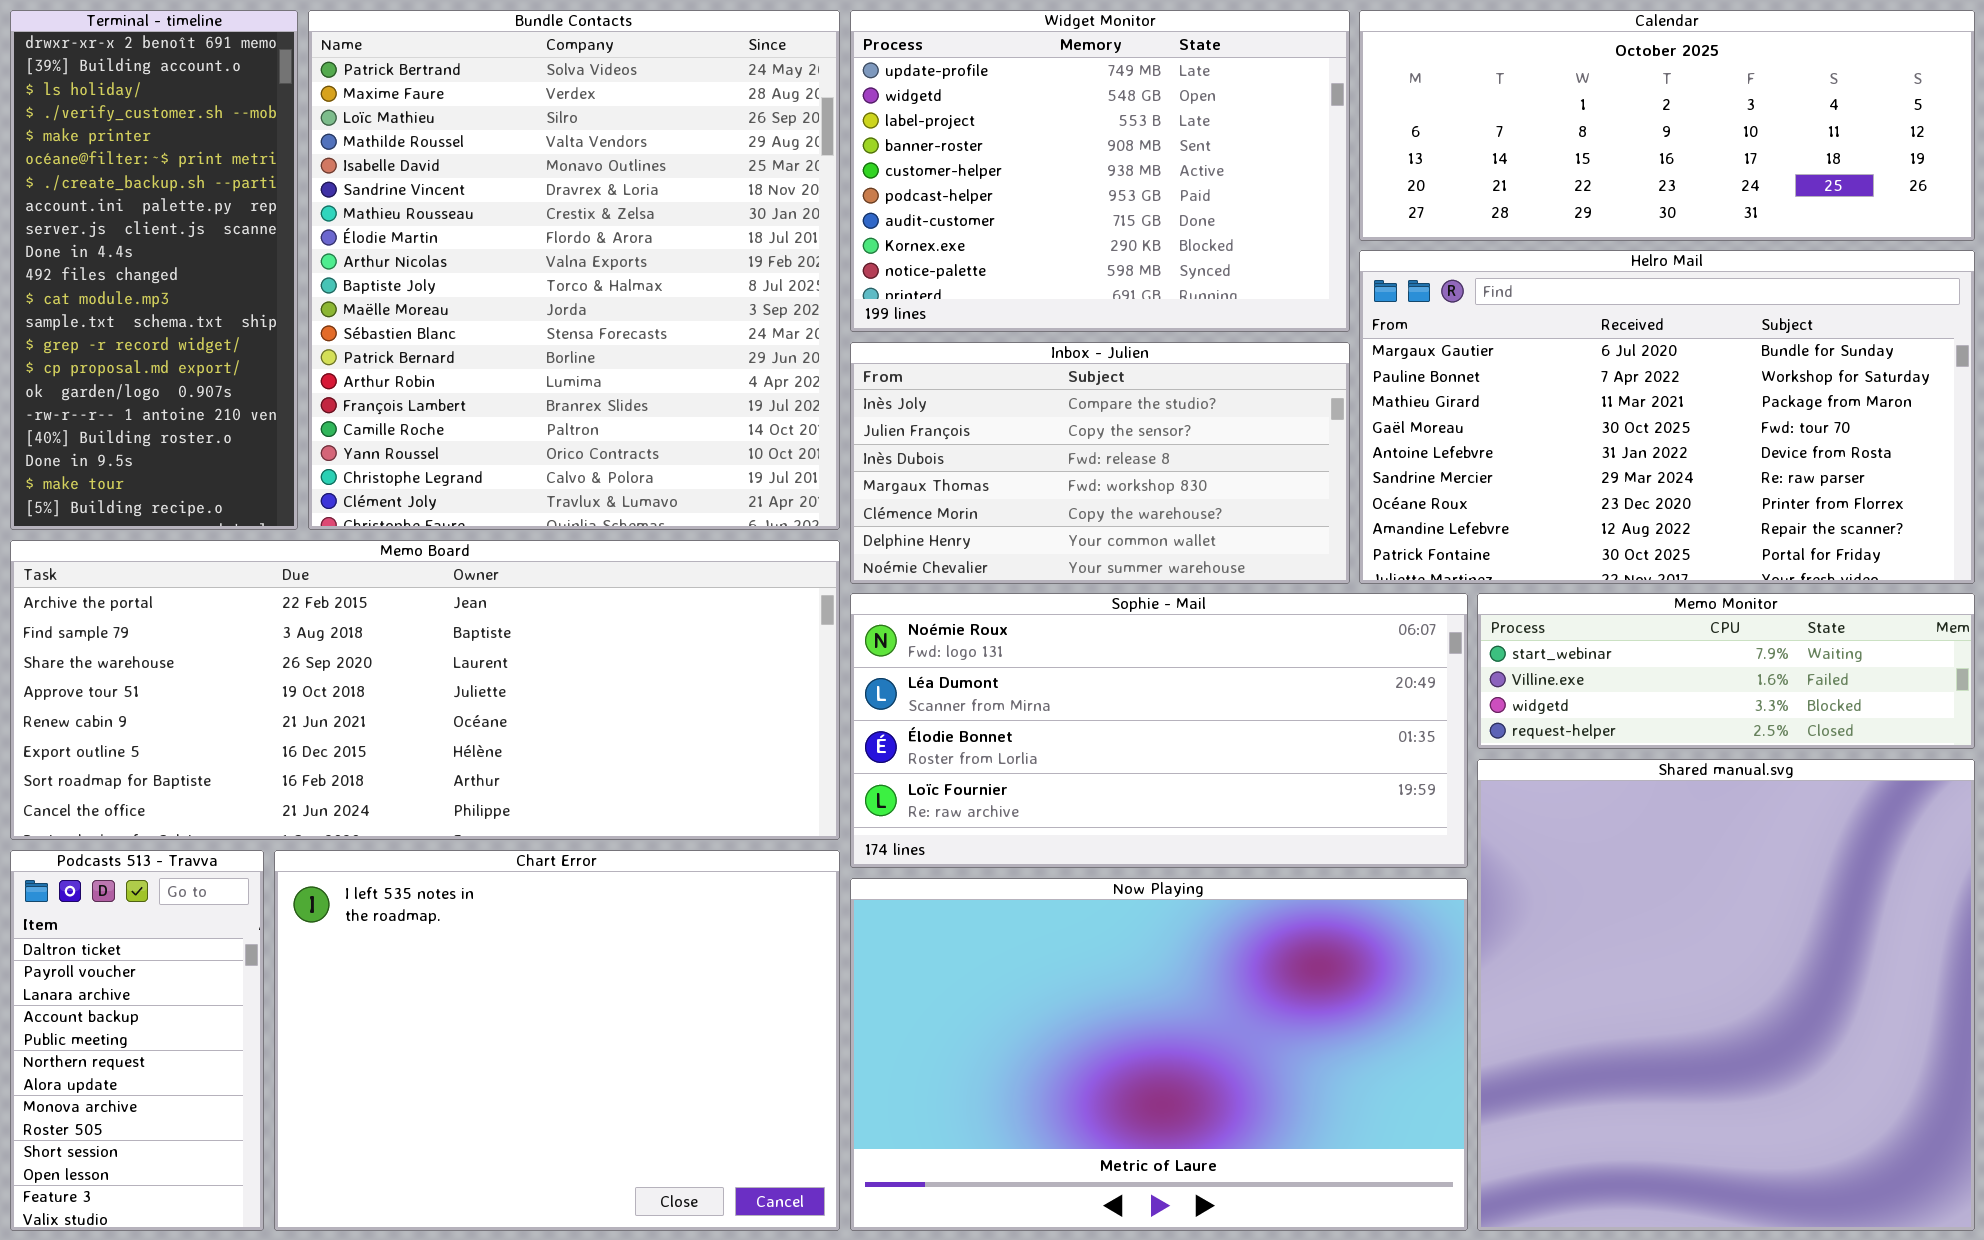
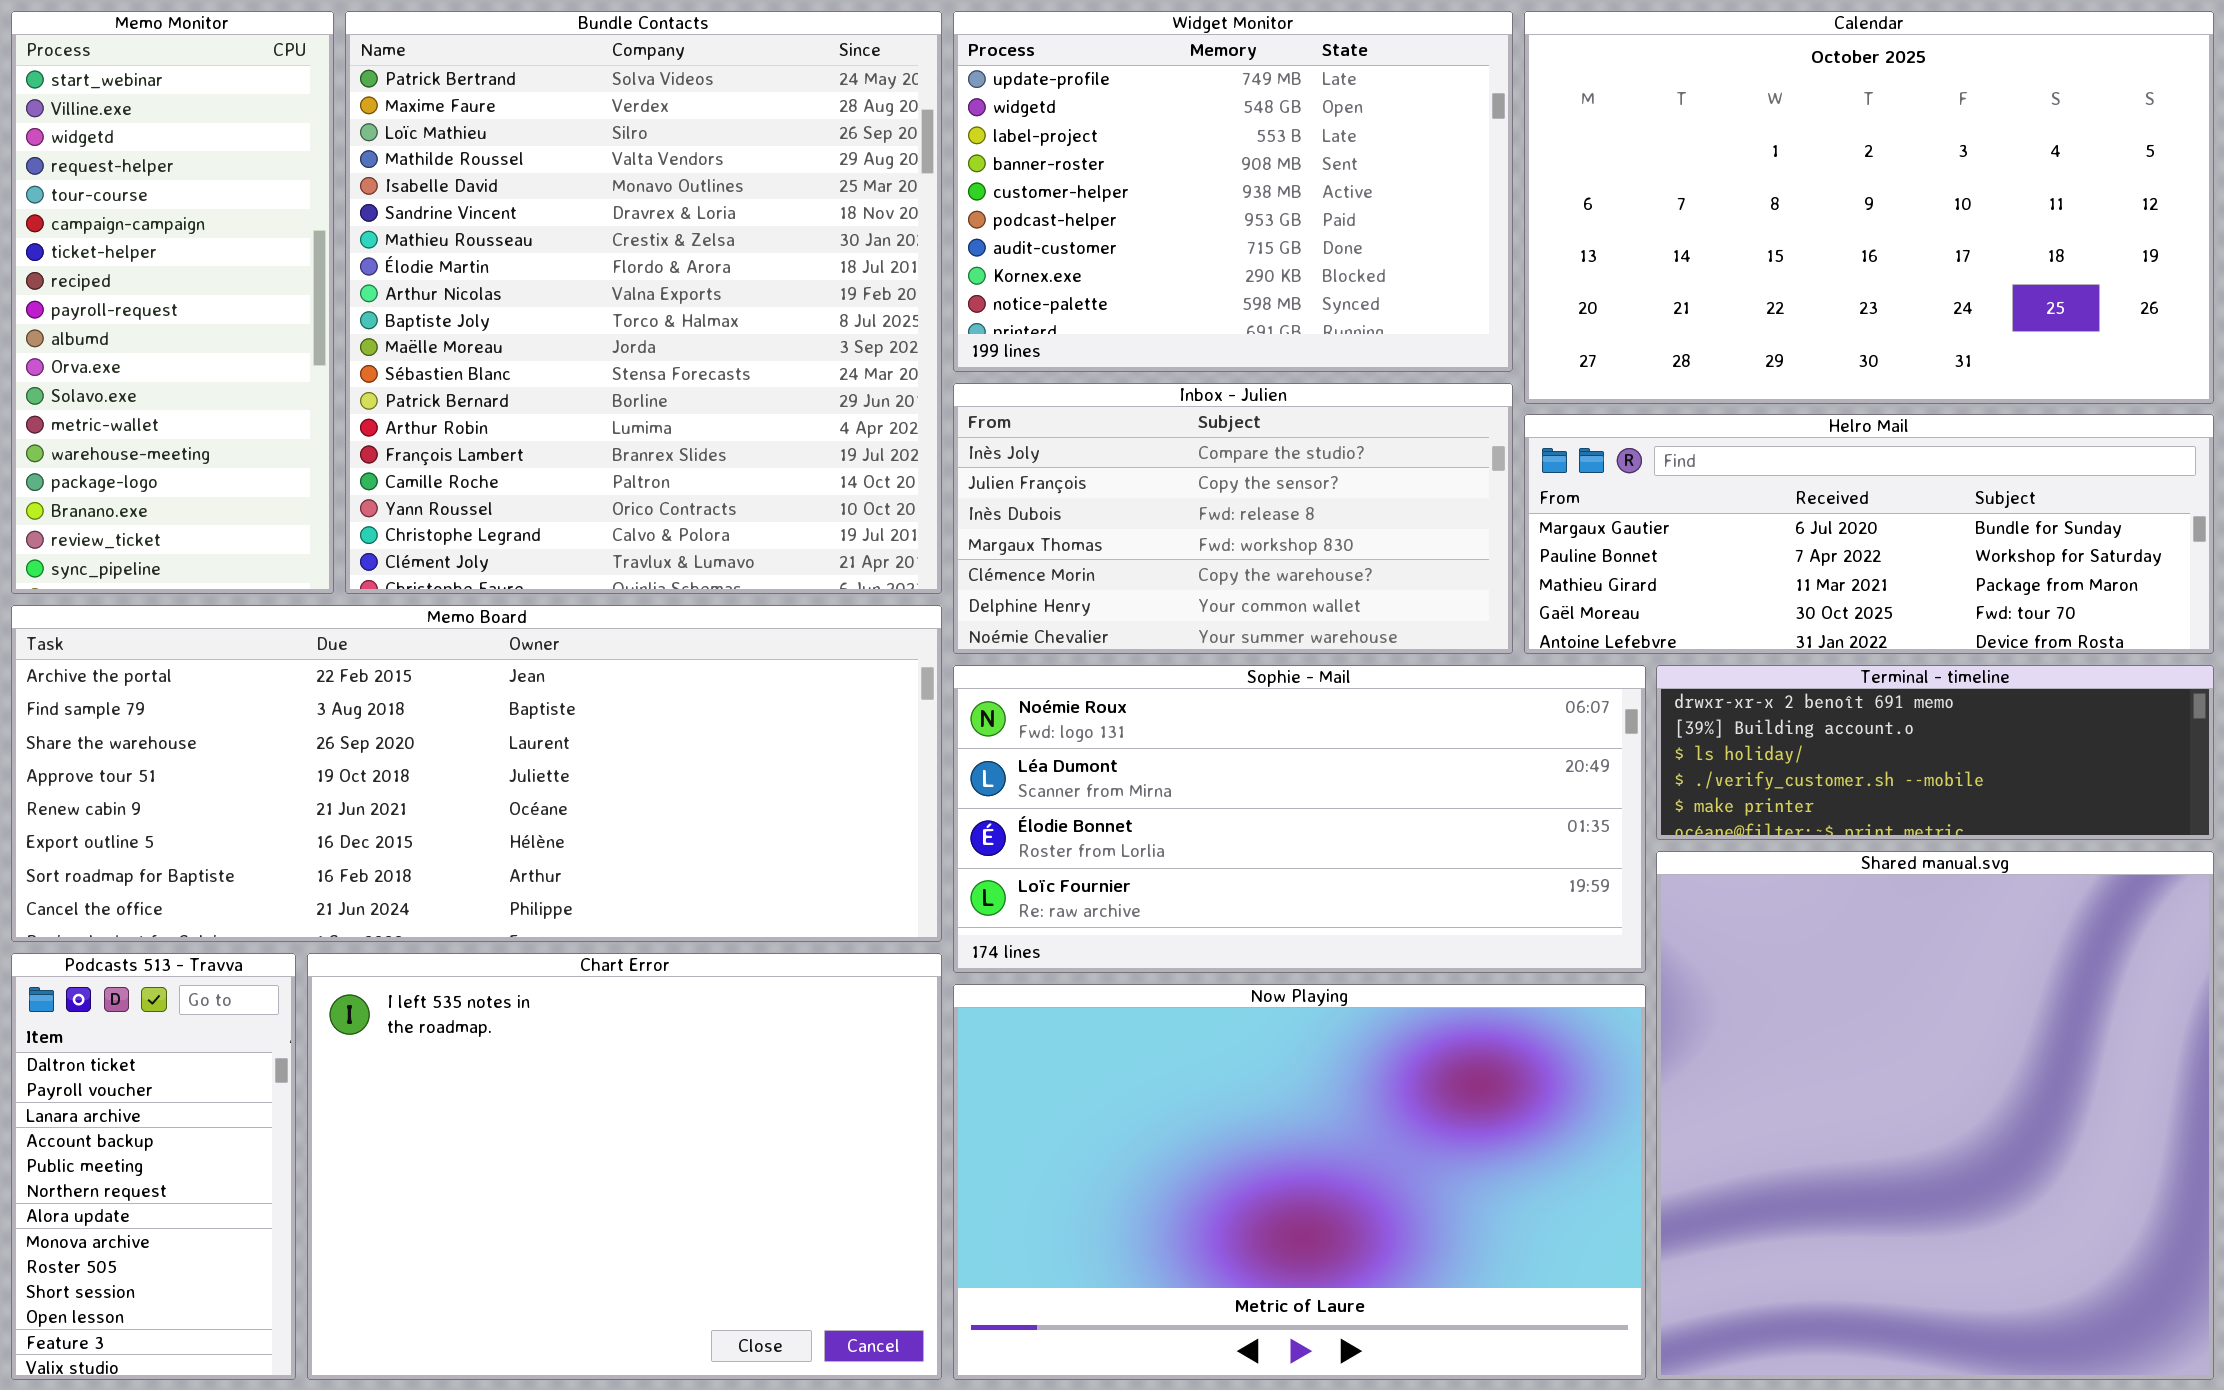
Terminal - timeline: [10,10,298,530] -> [1656,665,2214,840], moved, resized
Calendar: [1359,10,1975,241] -> [1524,11,2214,404], resized
Helro Mail: [1359,250,1975,584] -> [1524,414,2214,654], resized
Memo Monitor: [1477,593,1975,749] -> [11,11,334,594], moved, resized

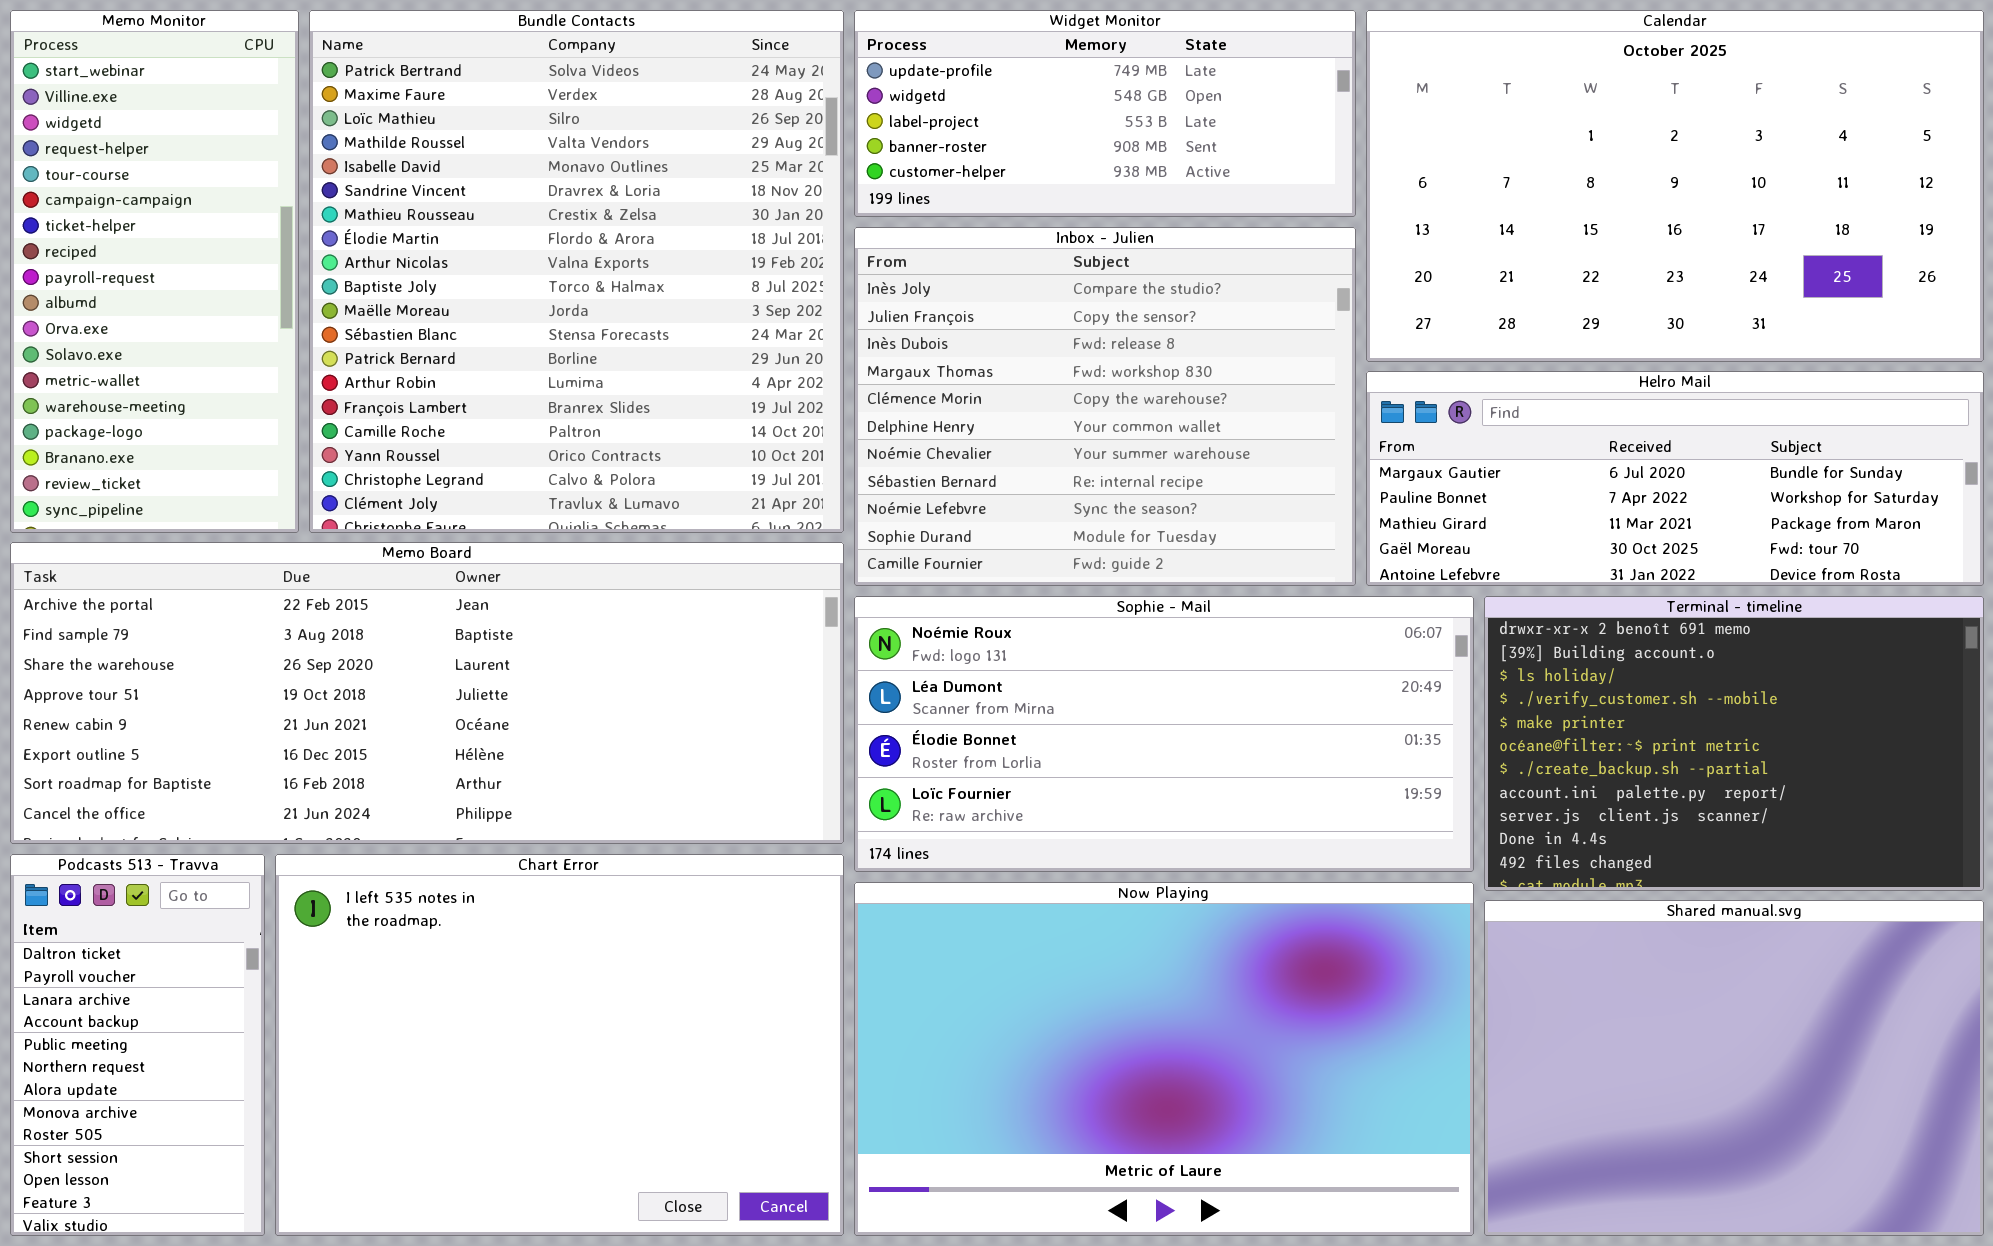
Widget Monitor: [953,11,1513,372] -> [854,10,1356,217], resized
Inbox - Julien: [953,383,1513,654] -> [854,227,1356,586], resized
Terminal - timeline: [1656,665,2214,840] -> [1484,596,1984,891], resized
Shared manual.svg: [1656,851,2214,1380] -> [1484,900,1984,1236], resized

